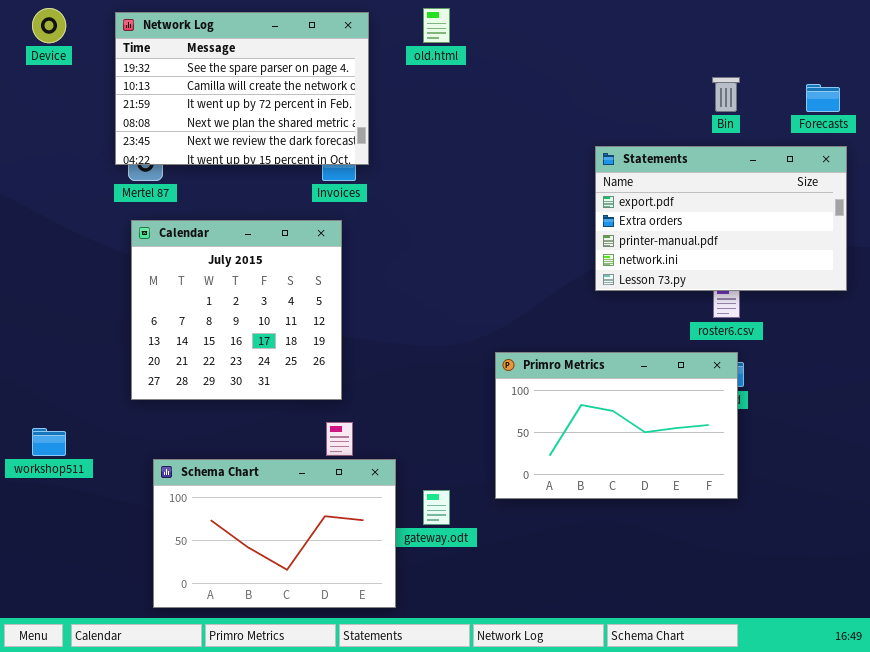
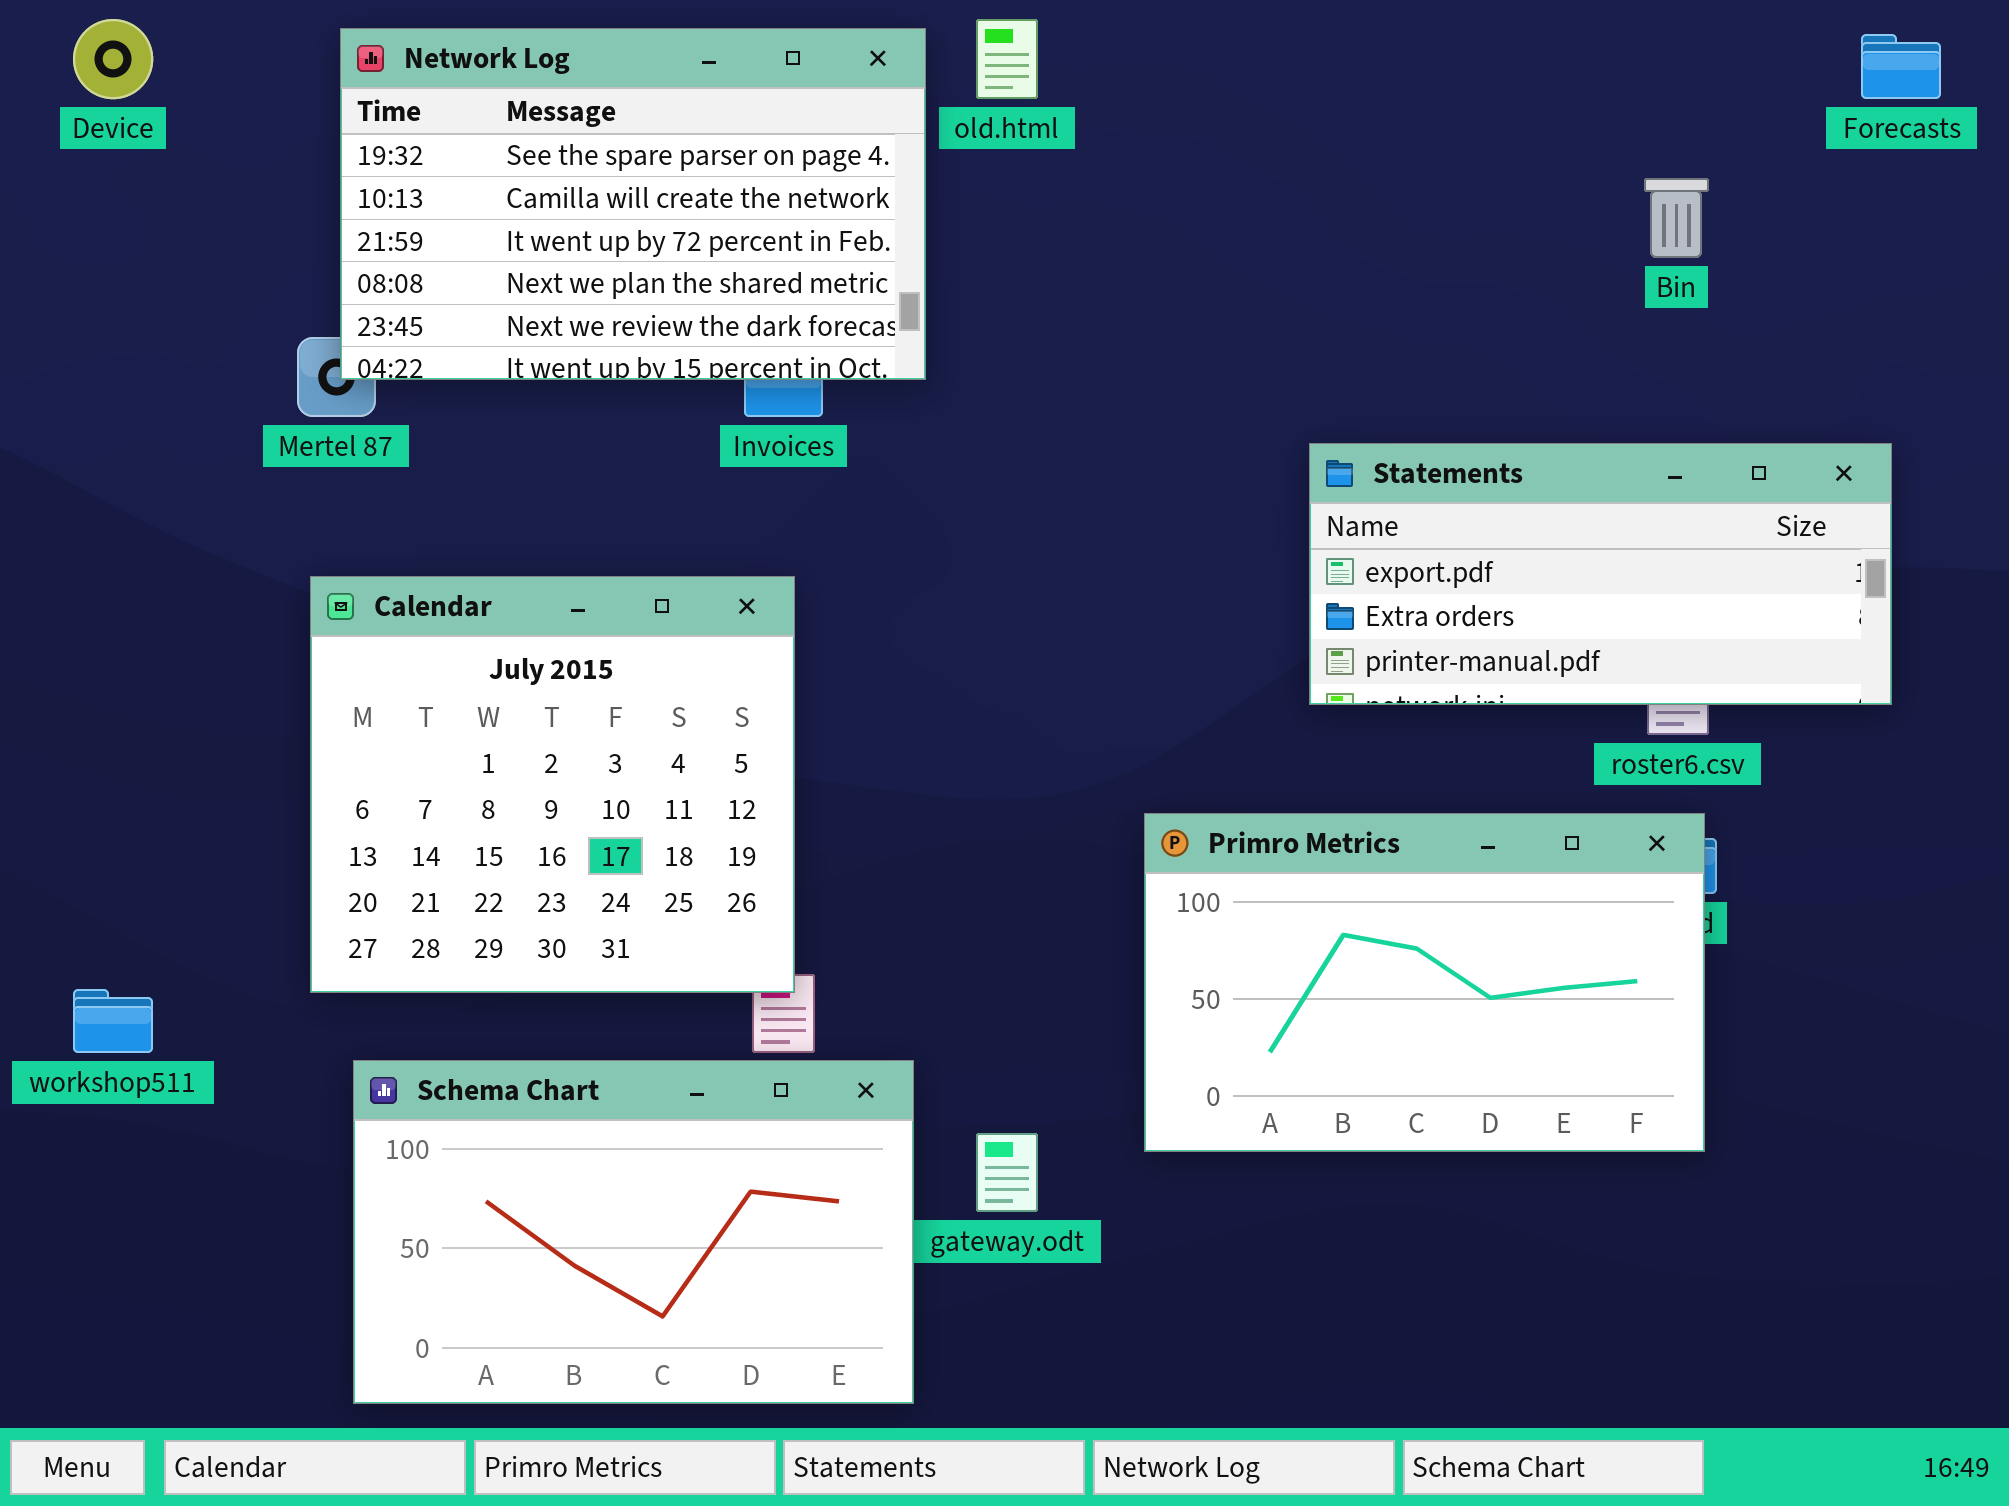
Network Log: [115,12,369,165] -> [340,28,926,380], moved
Forecasts: [806,84,840,112] -> [1861,34,1941,99], moved
Statements: [595,146,847,291] -> [1309,443,1892,705], moved, resized
Calendar: [131,220,342,400] -> [310,576,795,993], moved

